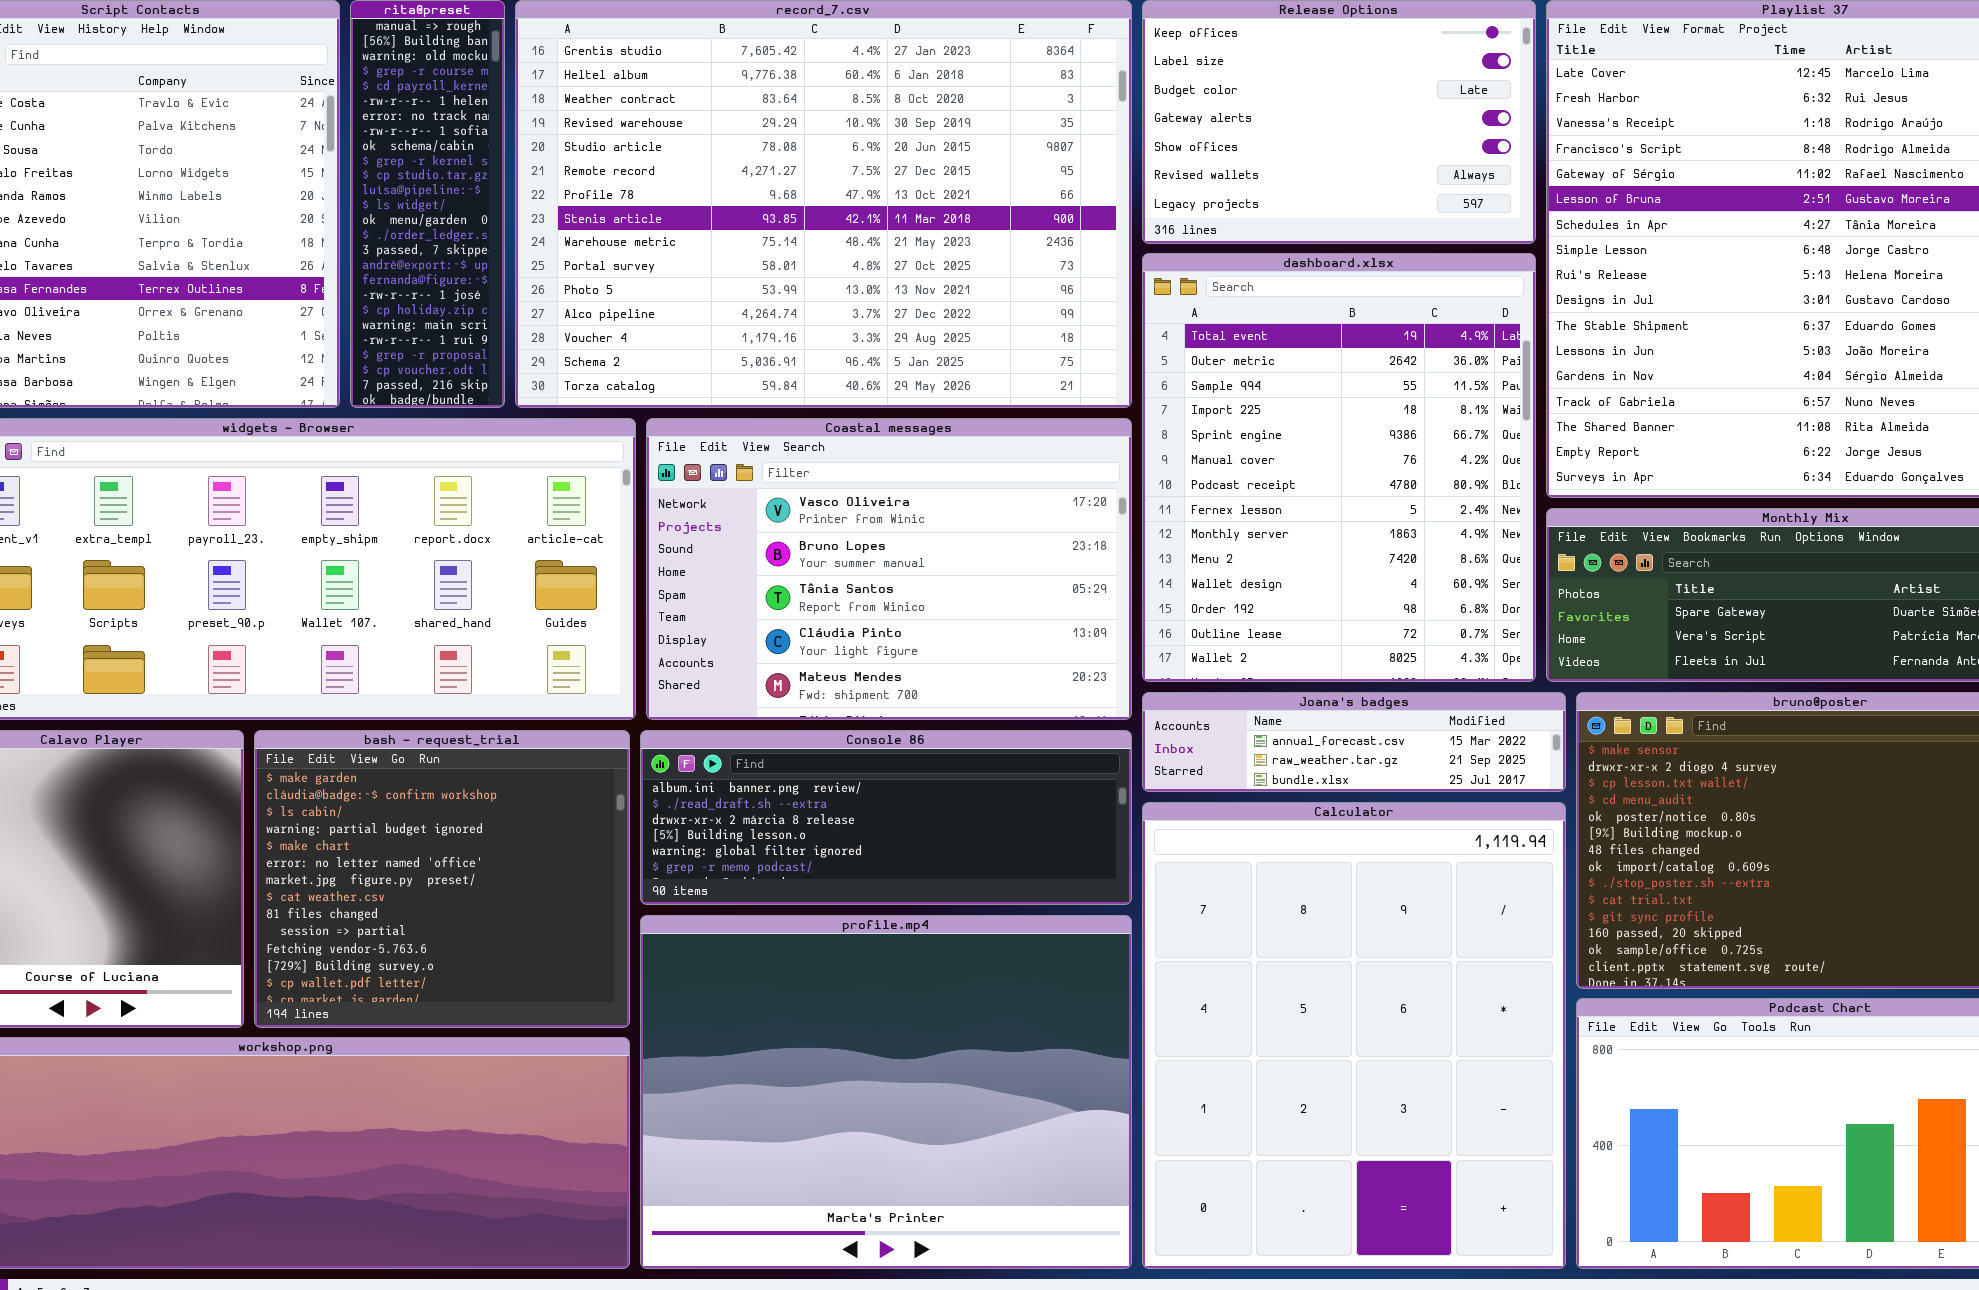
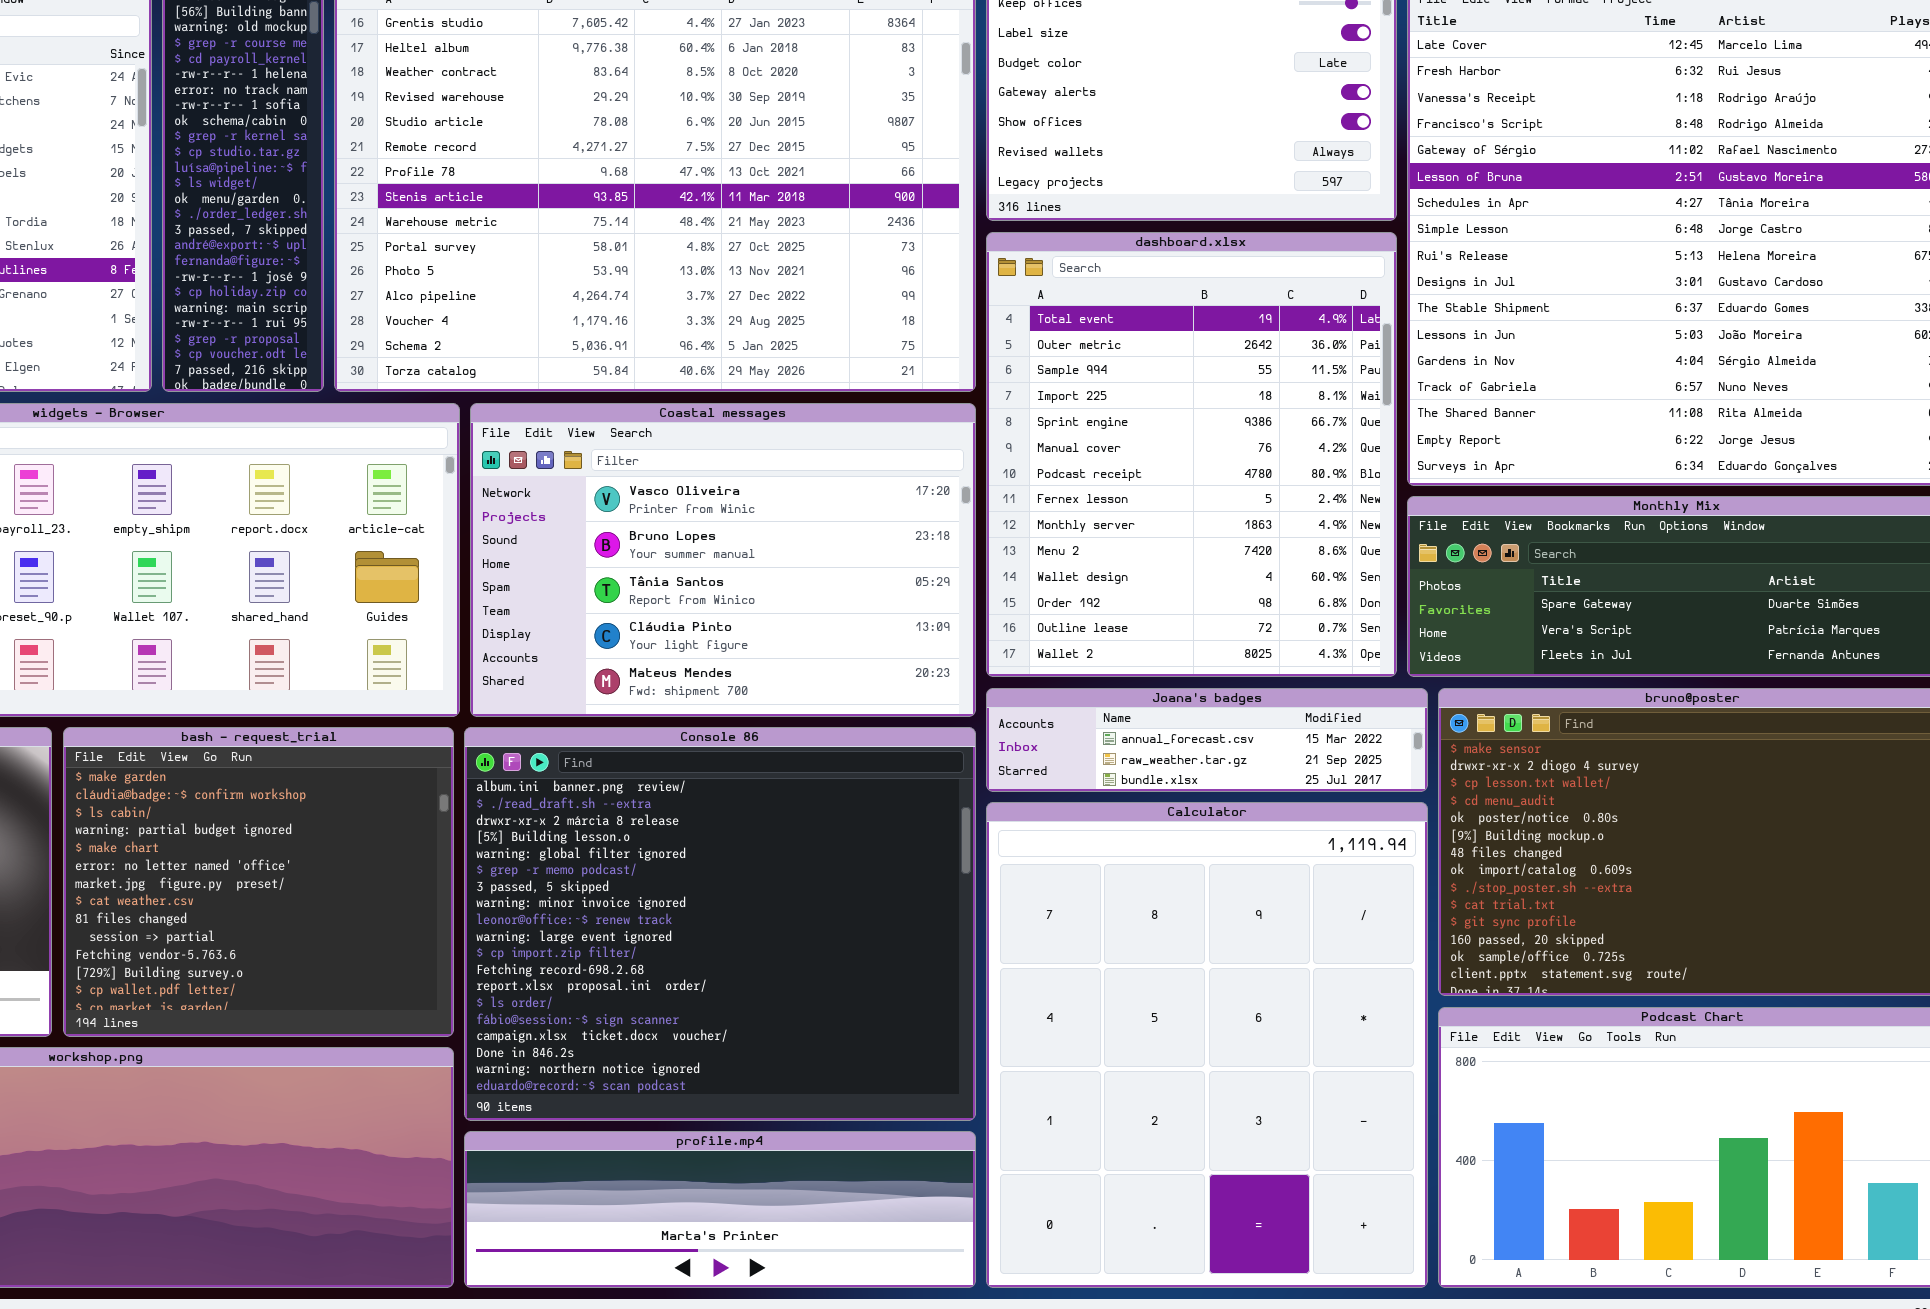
Console 86: [640,730,1132,905] -> [464,727,976,1121], resized
profile.mp4: [640,915,1132,1269] -> [464,1131,976,1288], resized

